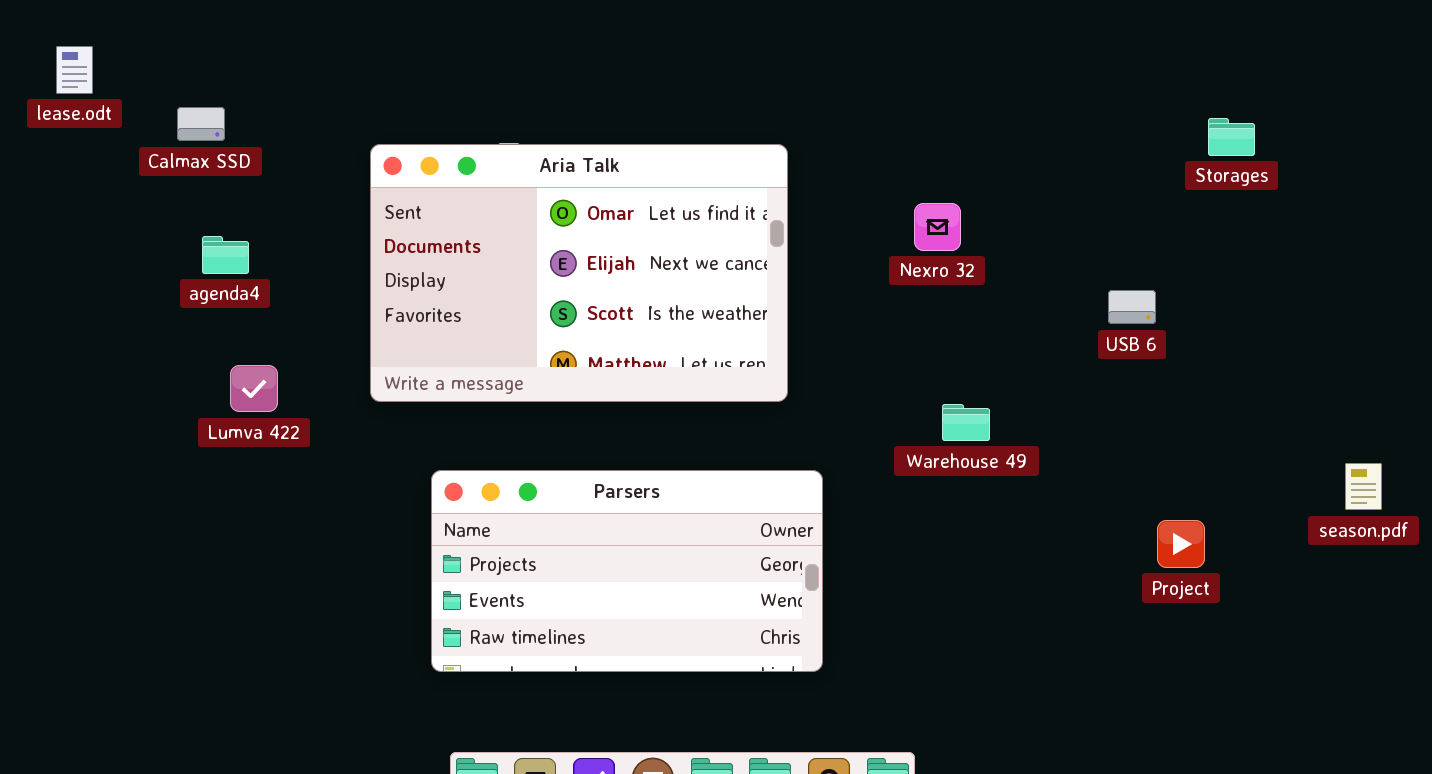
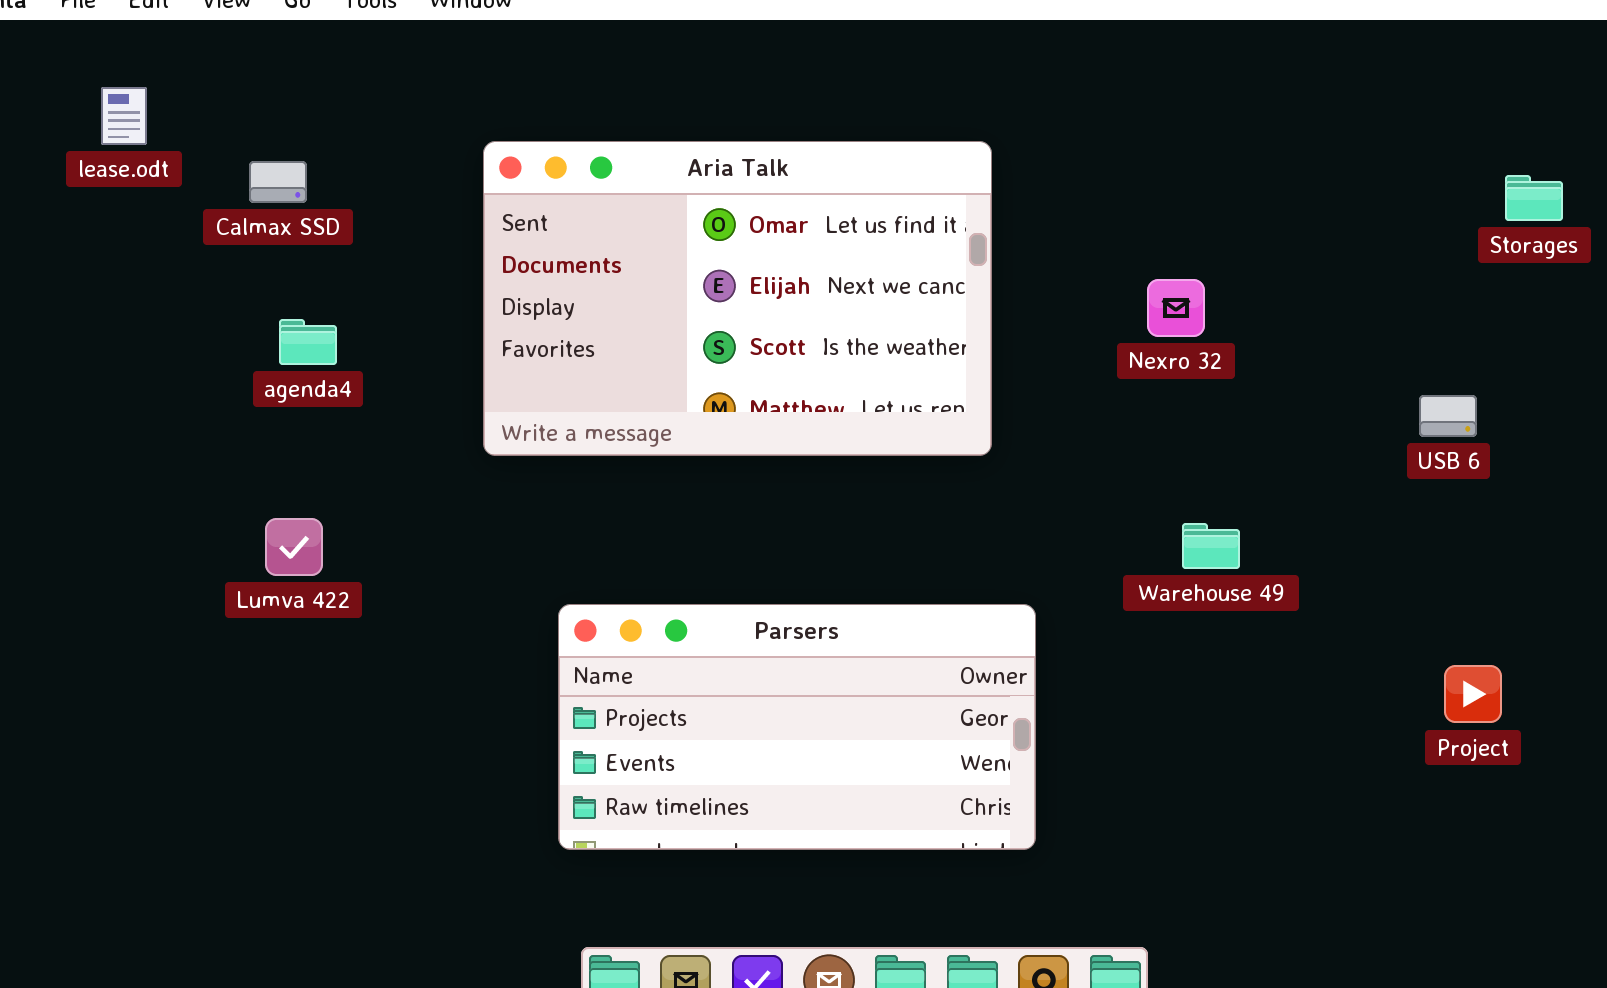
Aria Talk: [370,144,788,402] -> [483,141,992,456], moved
USB 6: [1108,290,1156,324] -> [1419,395,1477,437], moved
Lumva 422: [230,365,278,412] -> [265,518,323,576], moved

